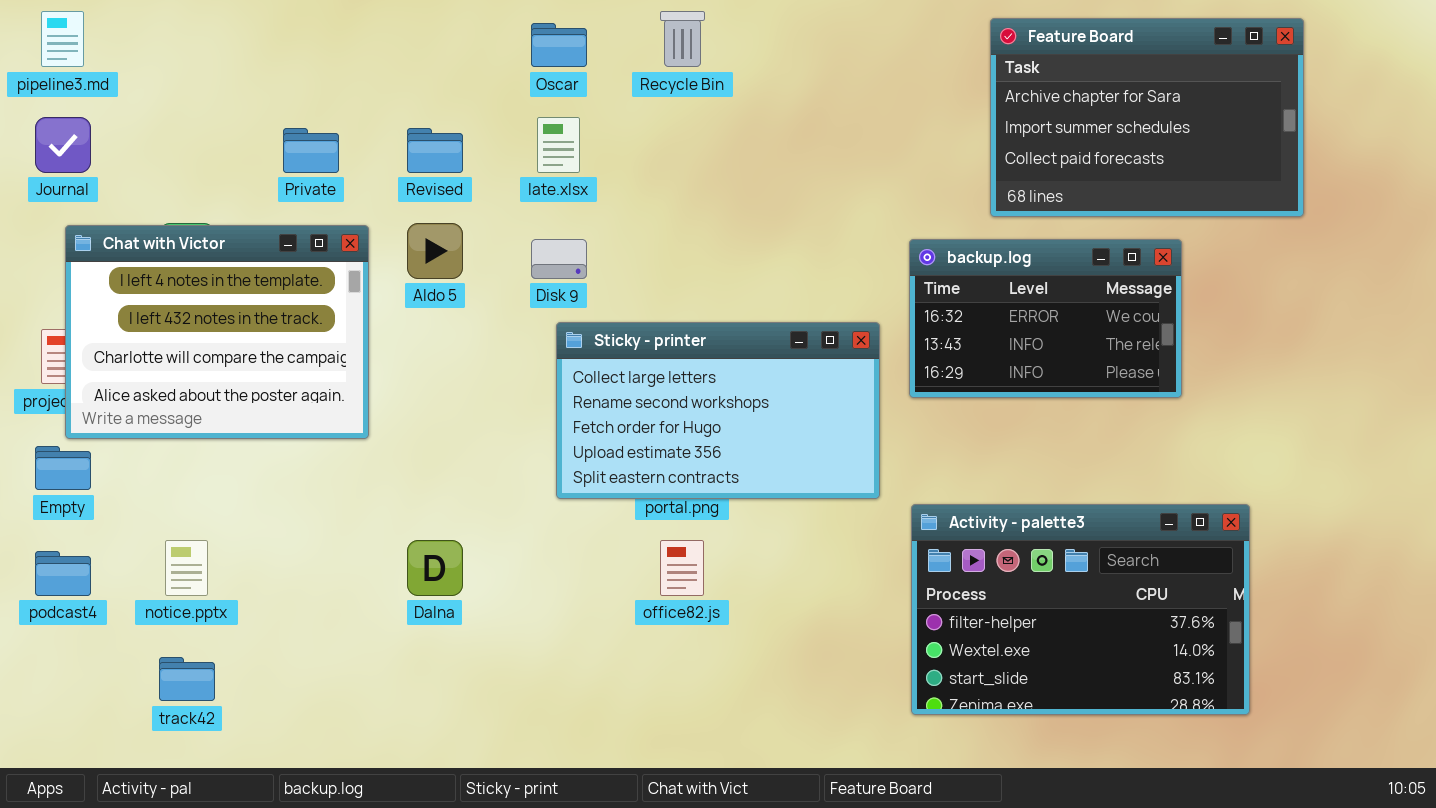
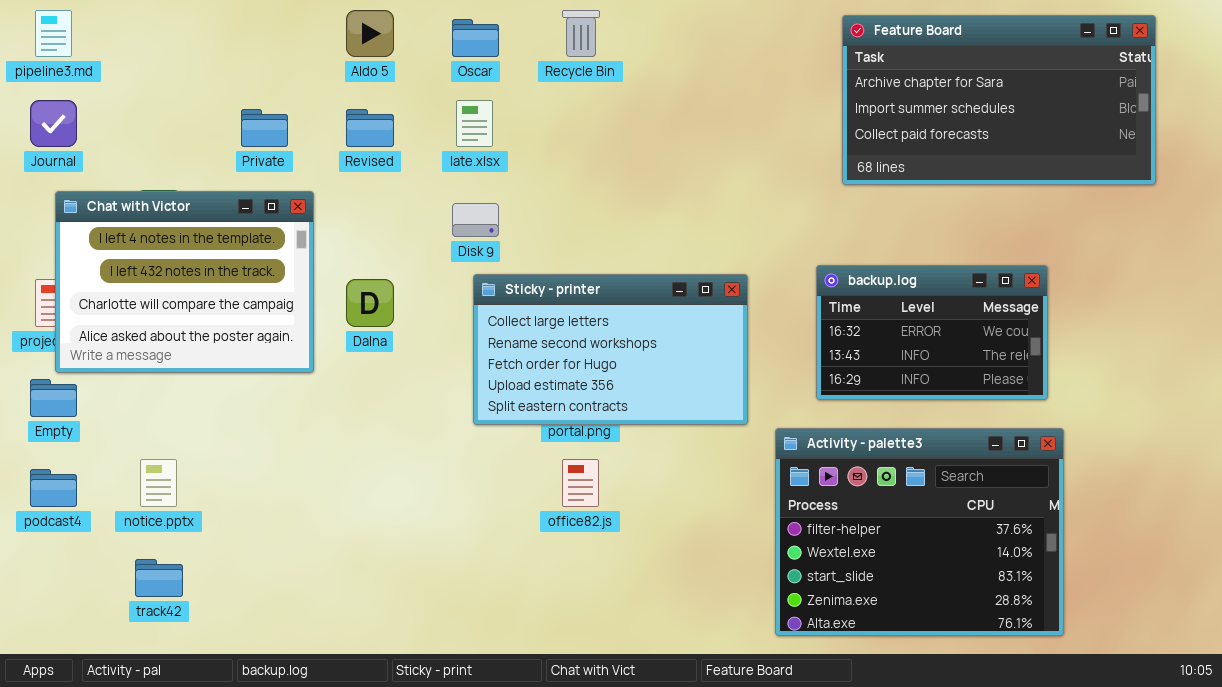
Feature Board: [990,18,1304,217] -> [842,15,1156,185], resized
Aldo 5: [407,223,463,279] -> [346,10,394,57], moved
backup.log: [909,239,1182,398] -> [816,265,1048,400], moved
Activity - palette3: [911,504,1250,715] -> [775,428,1064,636], resized
Dalna: [407,540,463,596] -> [346,279,394,327], moved

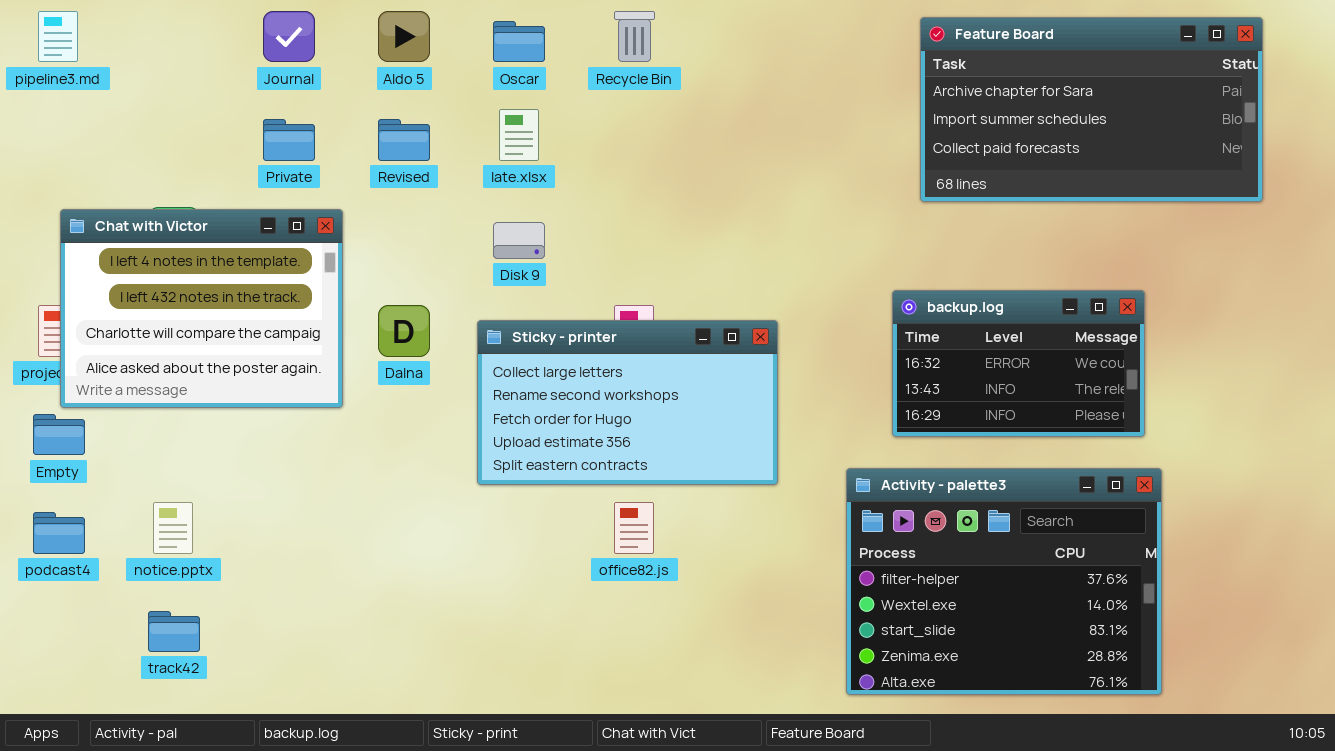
Journal: [30,100,77,147] -> [263,11,315,62], moved
Sticky - printer: [473,274,748,425] -> [477,320,778,485], moved

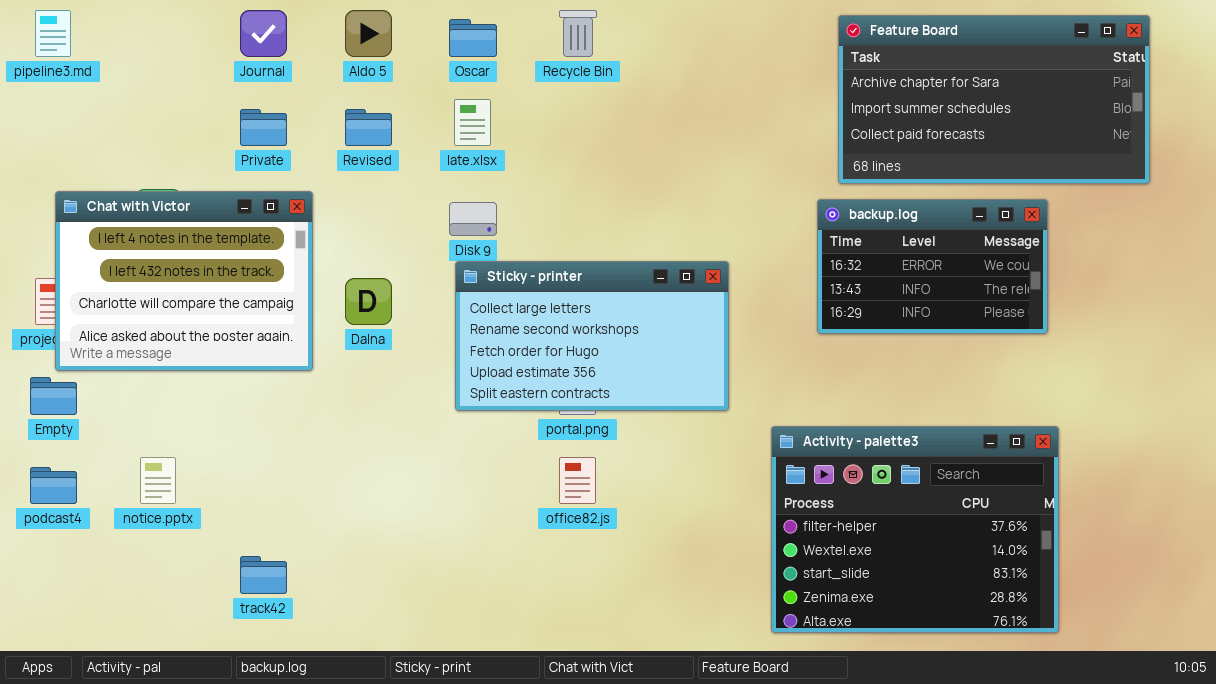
backup.log: [892,290,1145,437] -> [817,199,1048,334], moved
Sticky - printer: [477,320,778,485] -> [455,261,729,411], moved
track42: [148,611,200,652] -> [240,556,287,594], moved

